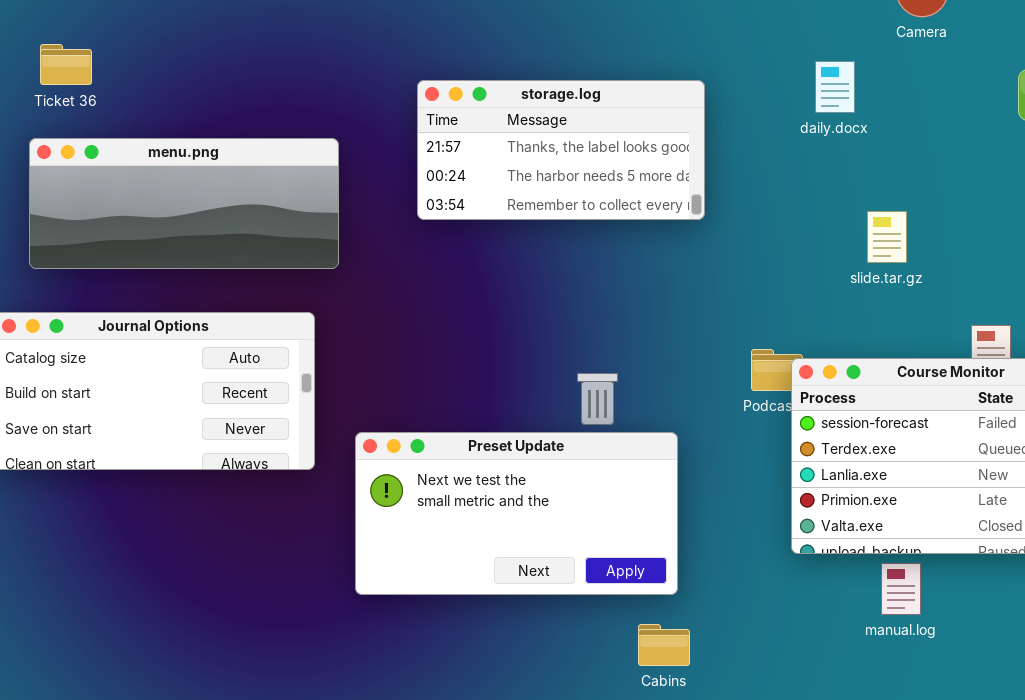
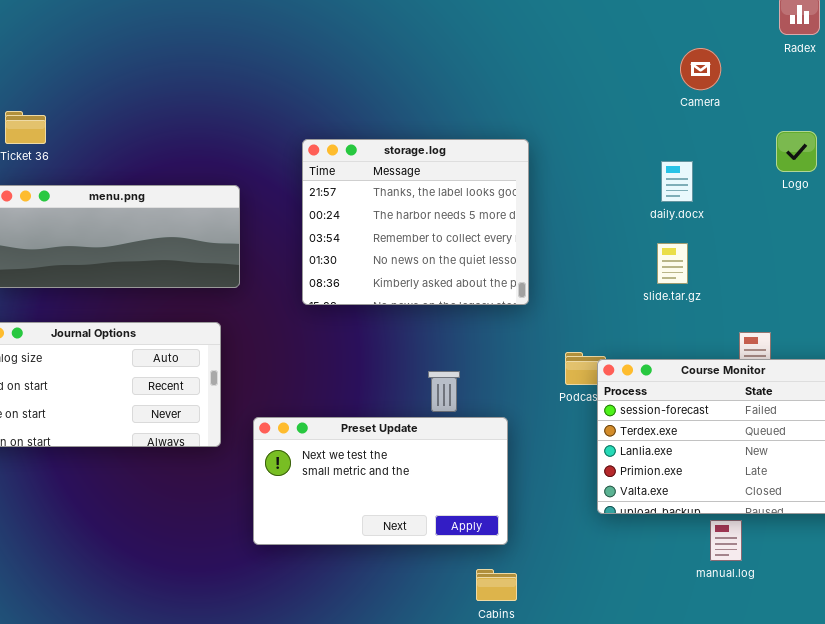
daily.docx: [815,61,855,113] -> [661,161,693,202], moved
storage.log: [417,80,705,220] -> [302,139,529,305], resized
manual.log: [881,563,921,615] -> [710,520,742,561], moved

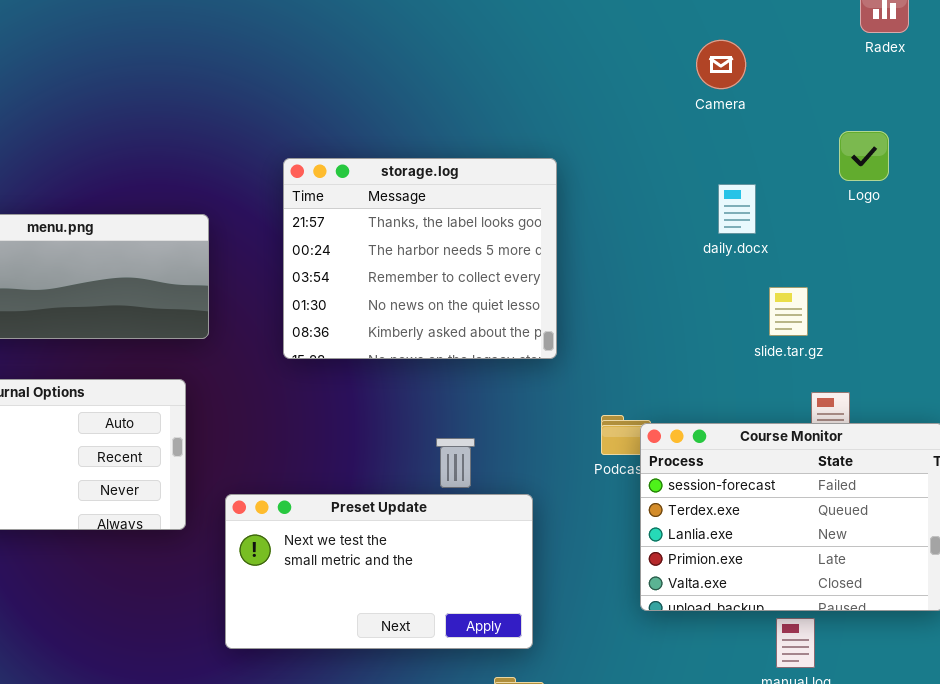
Camera: [680,48,721,90] -> [696,40,746,89], moved
Logo: [776,131,817,172] -> [839,131,889,181], moved
slide.tar.gz: [657,243,688,284] -> [769,287,808,336], moved

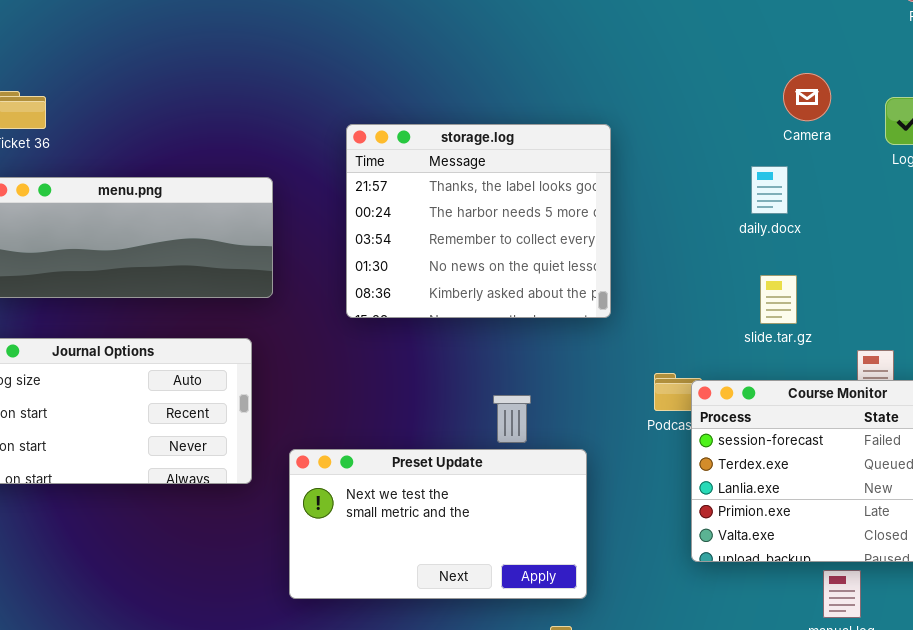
Camera: [696,40,746,89] -> [783,73,831,121], moved
daily.docx: [718,184,756,234] -> [751,166,788,214], moved
slide.tar.gz: [769,287,808,336] -> [760,275,797,324], moved

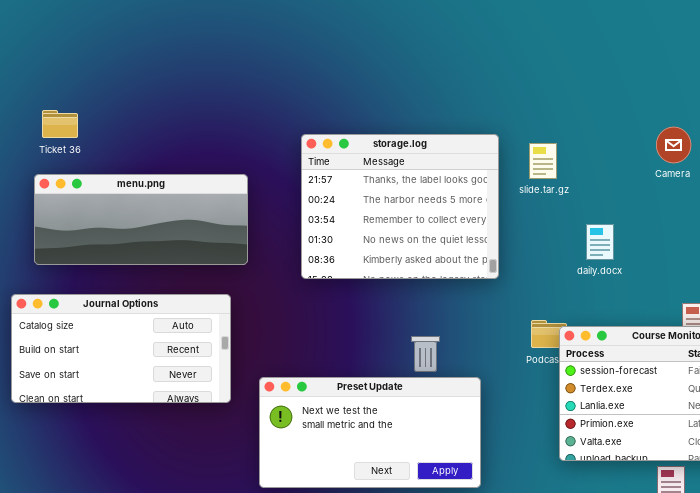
Camera: [783,73,831,121] -> [656,127,691,163], moved
daily.docx: [751,166,788,214] -> [586,224,614,260], moved
slide.tar.gz: [760,275,797,324] -> [529,143,557,179], moved

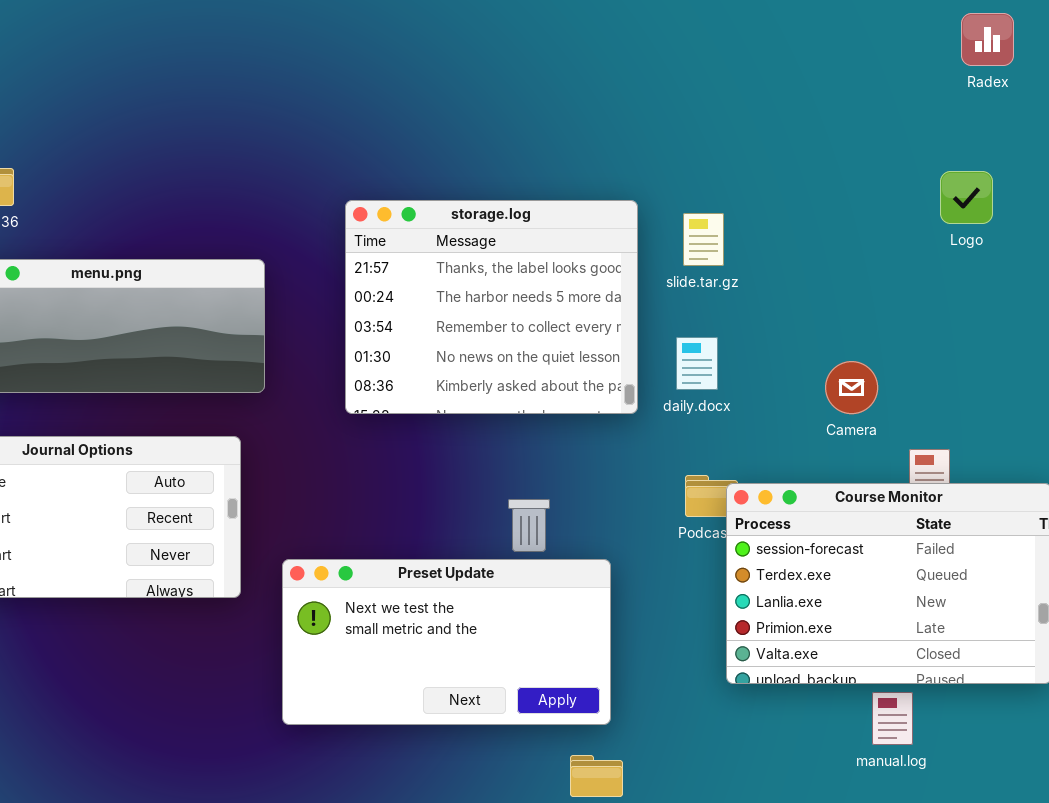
Camera: [656,127,691,163] -> [825,361,878,414], moved
daily.docx: [586,224,614,260] -> [676,337,718,390], moved

